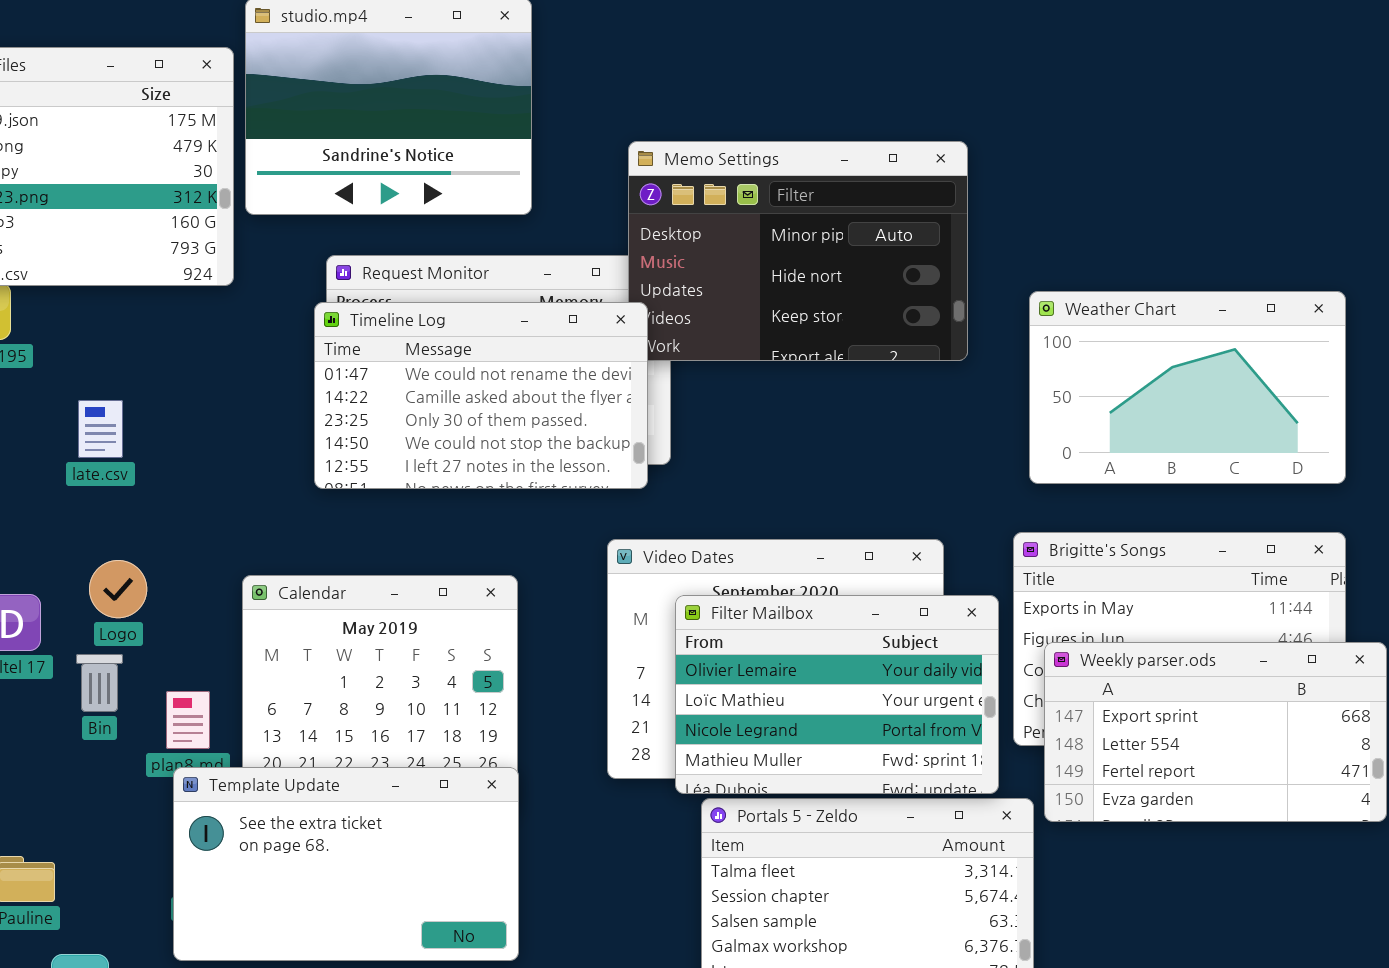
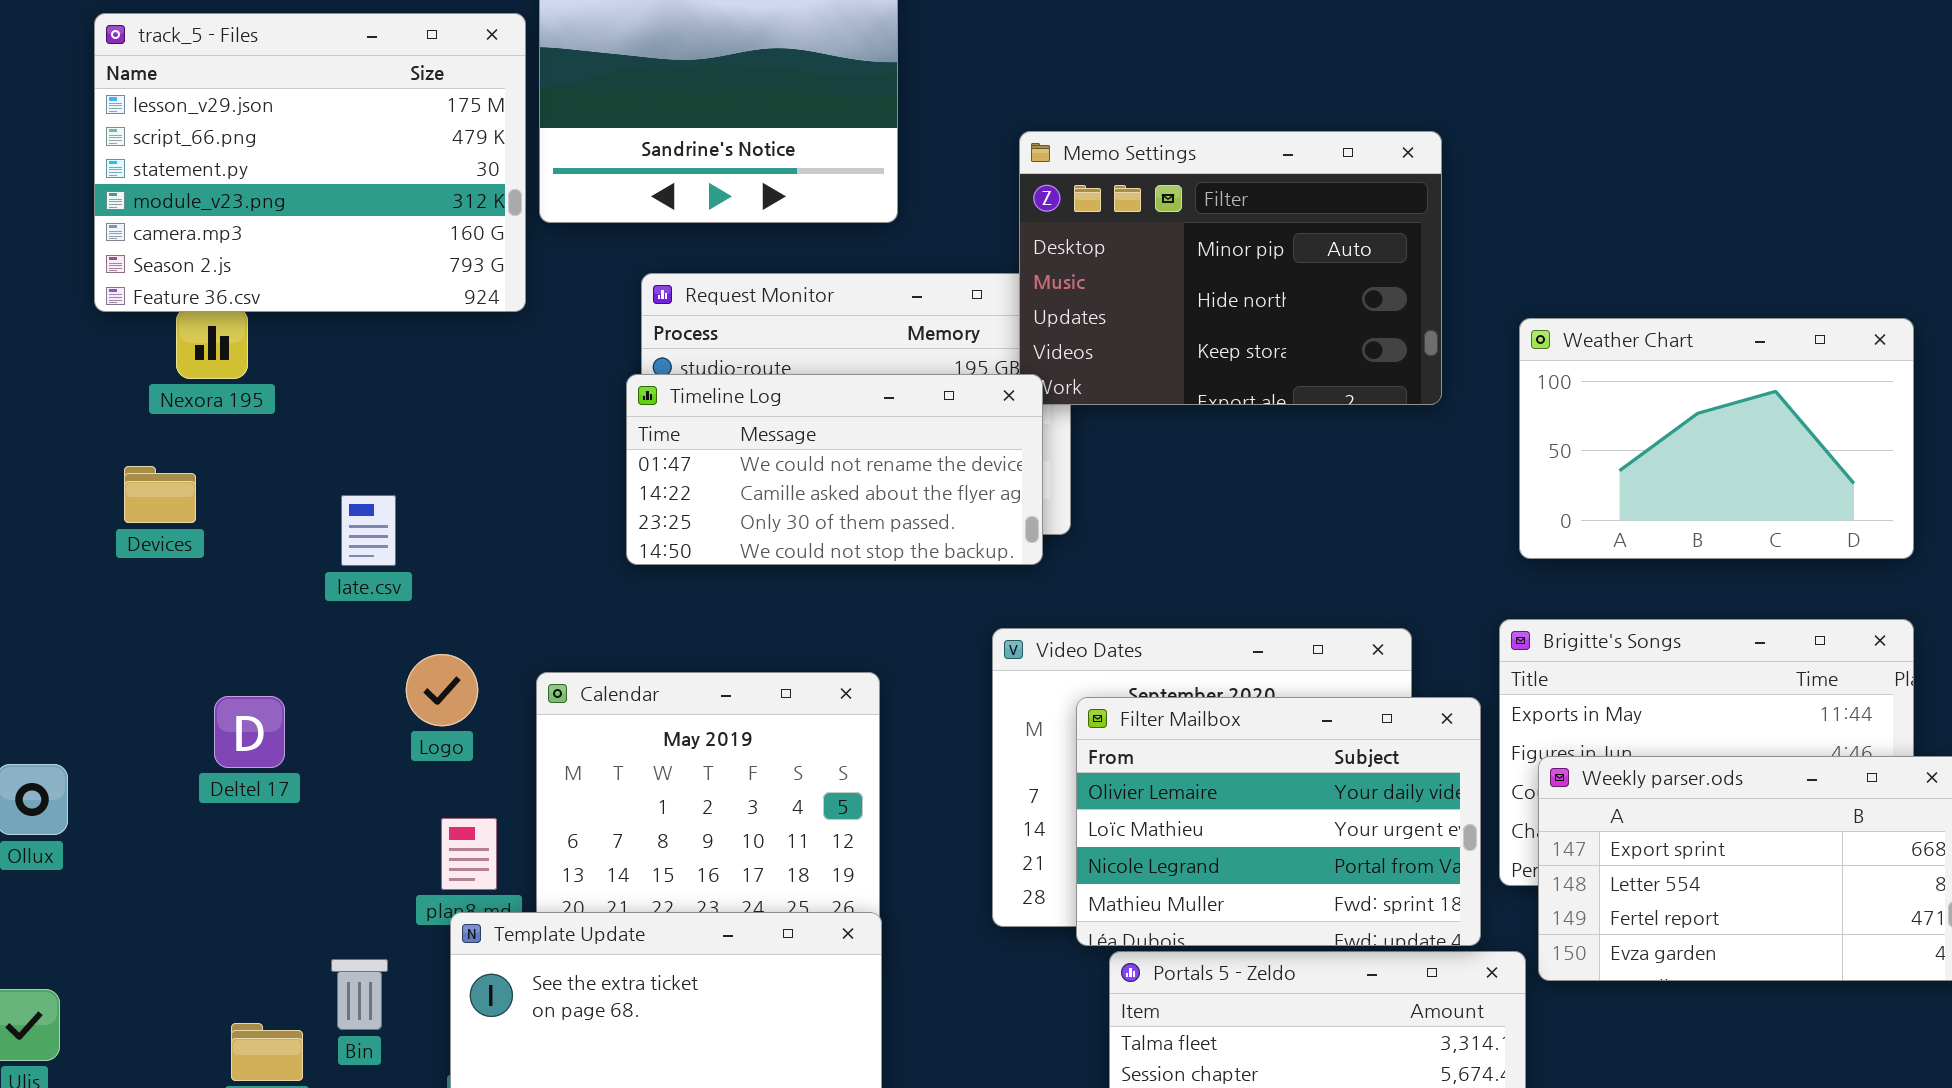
Timeline Log: [314,302,648,489] -> [626,374,1043,565], resized
late.csv: [78,400,123,458] -> [341,495,396,566], moved
Logo: [89,560,147,618] -> [406,654,478,726], moved
Bin: [76,654,123,712] -> [331,959,388,1030], moved

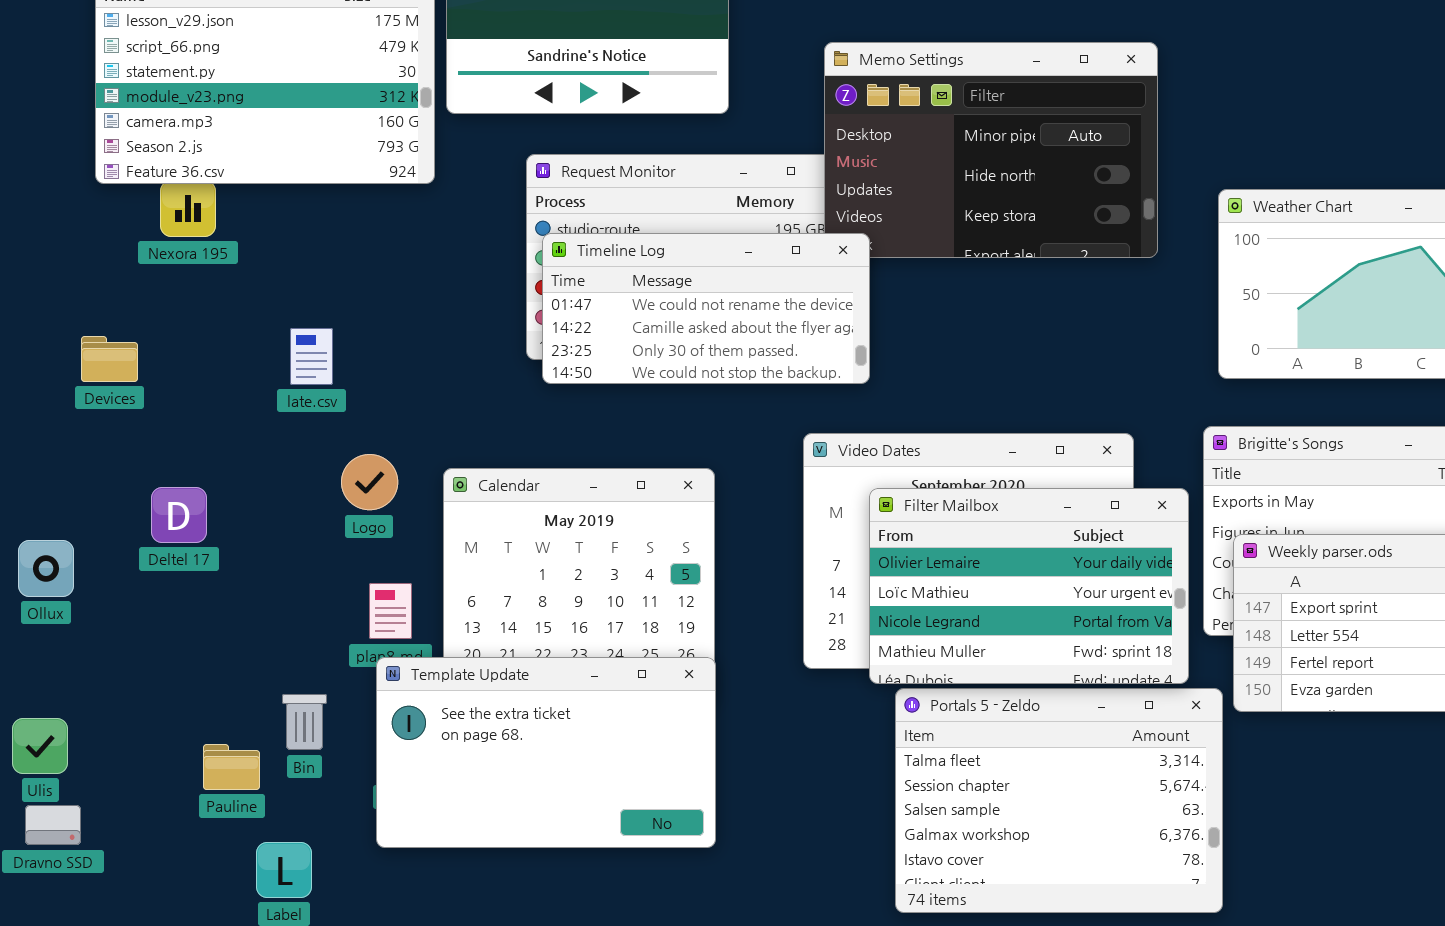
Timeline Log: [626,374,1043,565] -> [542,233,870,384], moved
Devices: [124,466,196,523] -> [81,336,138,382], moved
Deltel 17: [214,696,285,768] -> [151,487,207,543], moved

